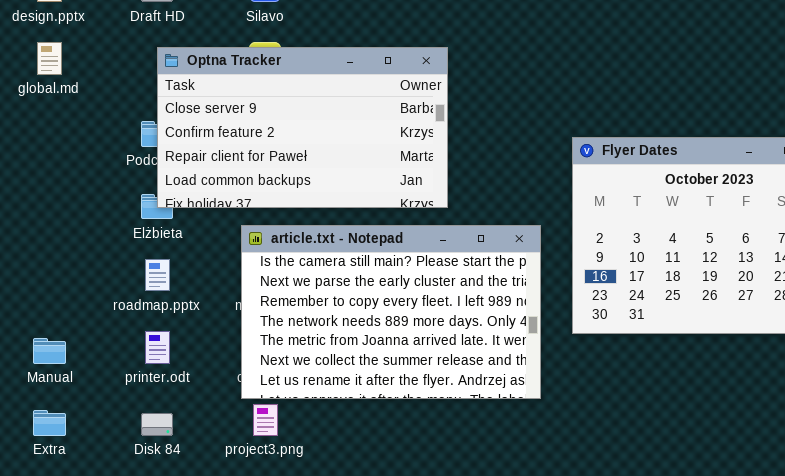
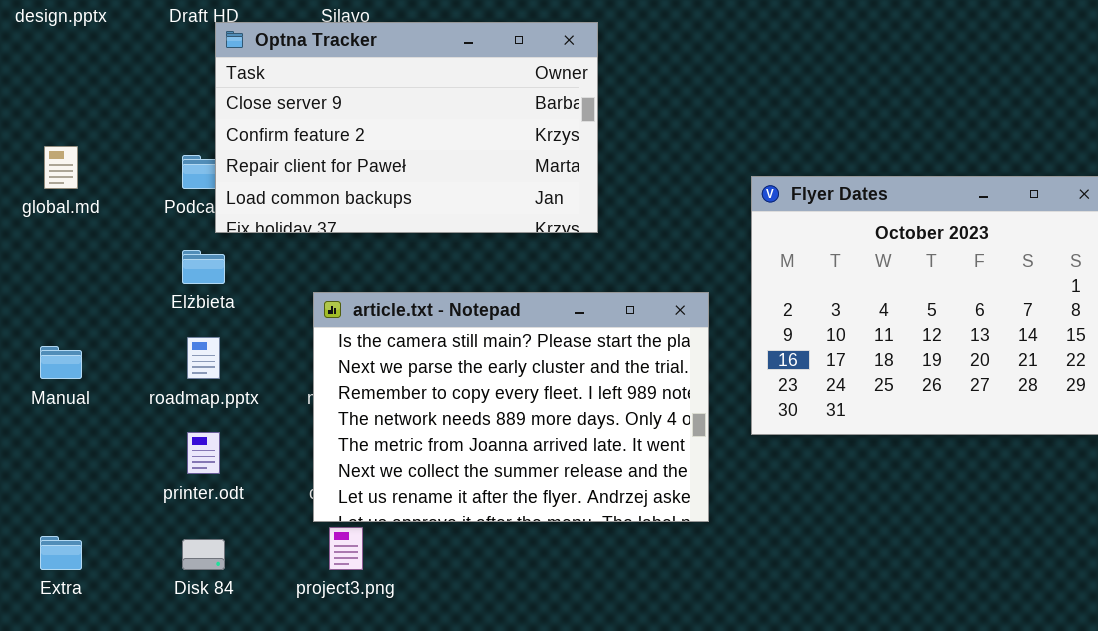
global.md: [37,42,62,75] -> [44,146,78,189], moved
Optna Tracker: [157,47,448,208] -> [215,22,598,233], moved
Manual: [33,338,66,364] -> [40,346,82,379], moved

